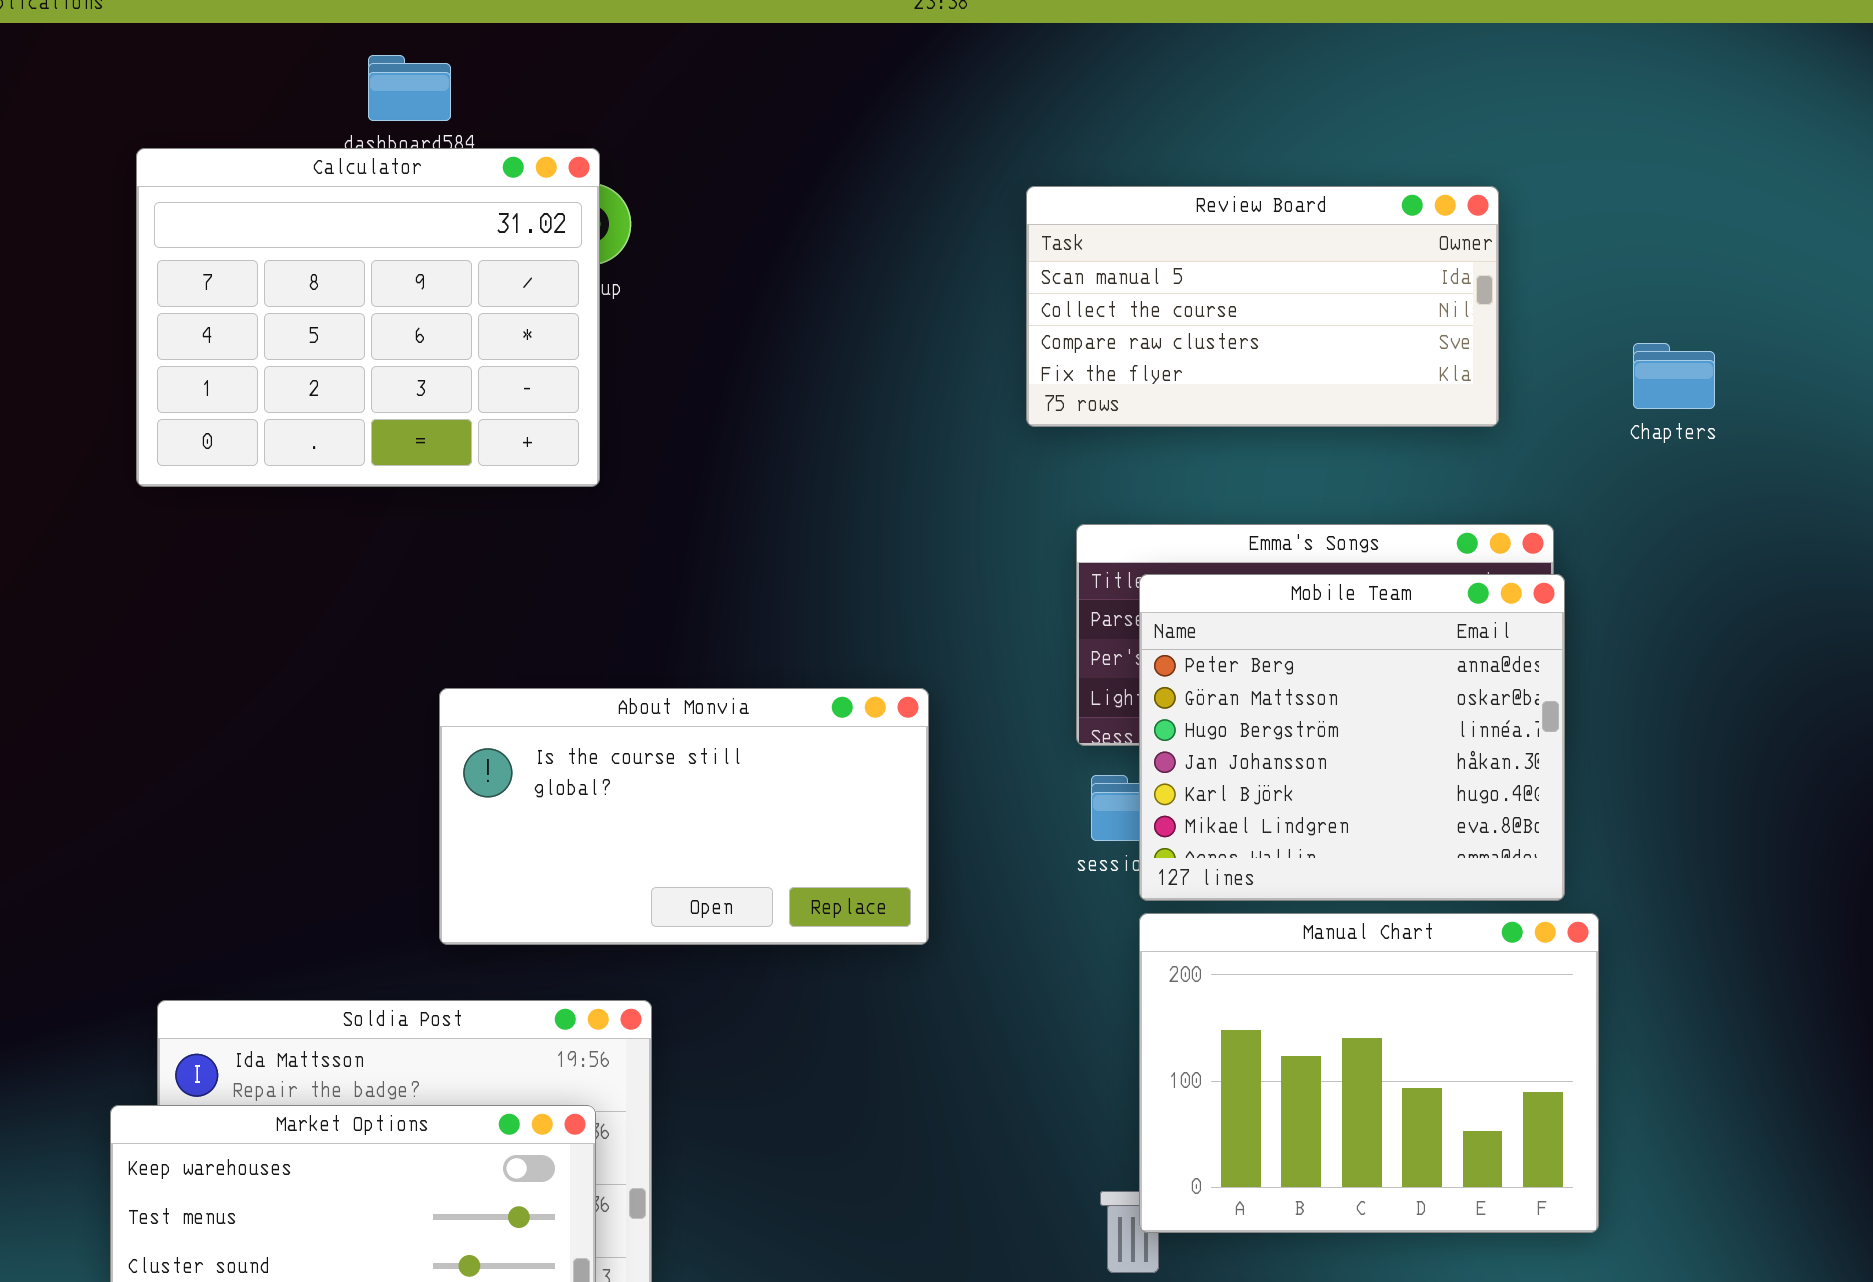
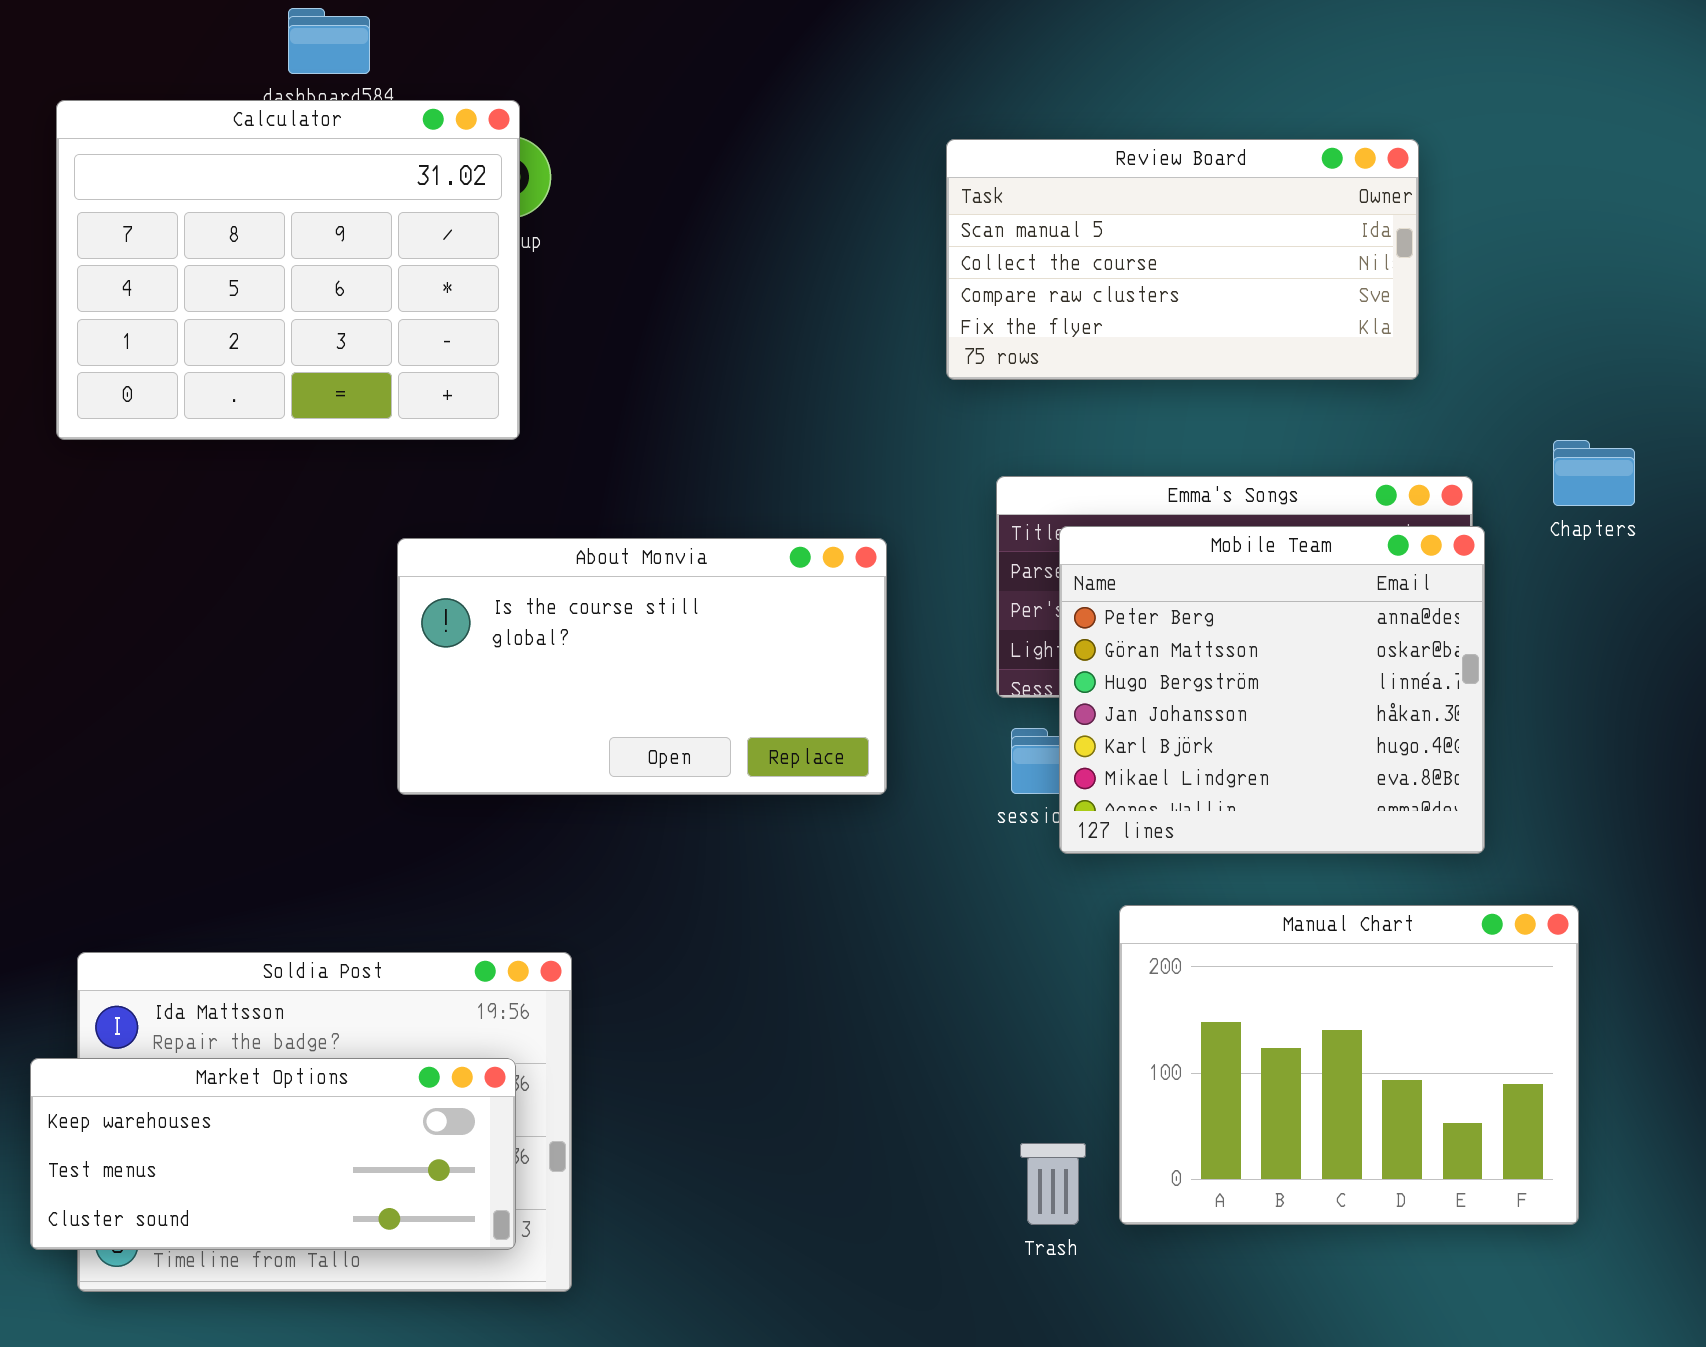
Chapters: [1633,343,1715,409] -> [1553,440,1635,506], moved
About Monvia: [439,688,929,945] -> [397,538,887,795], moved
Manual Chart: [1139,913,1599,1233] -> [1119,905,1579,1225], moved

